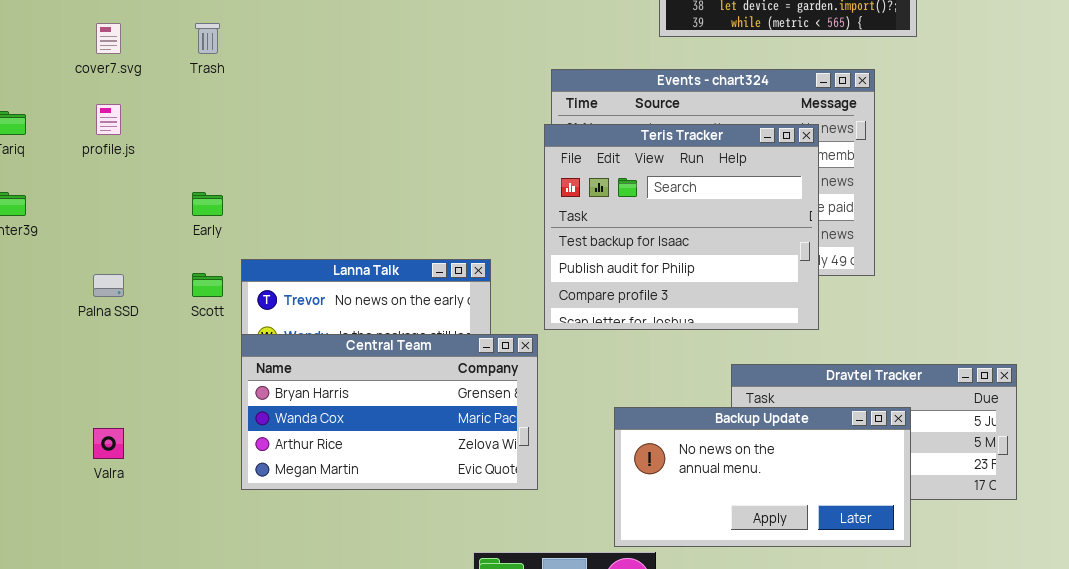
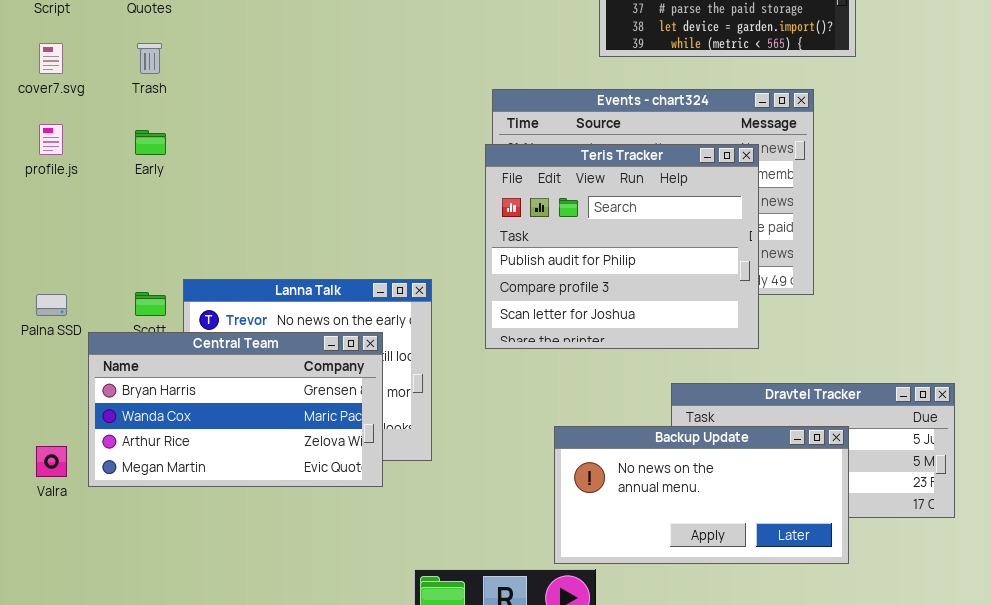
Teris Tracker: [544,124,819,330] -> [485,144,759,349], scrolled down 1 row
Early: [192,192,223,216] -> [135,130,166,155], moved
Central Team: [241,334,538,490] -> [88,332,383,487], moved

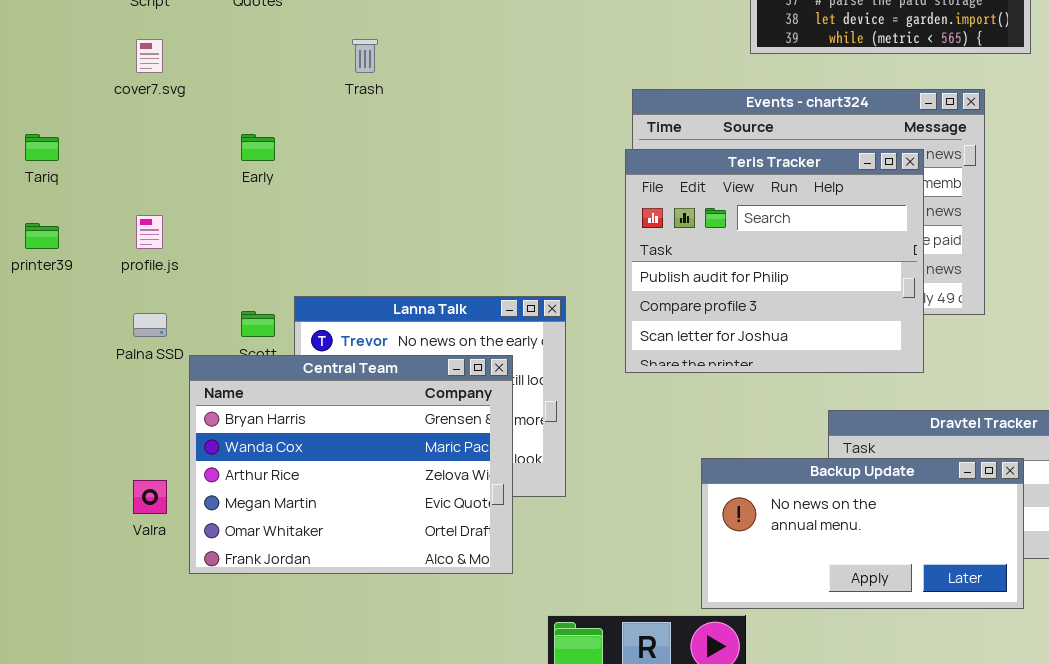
Trash: [137,43,162,74] -> [352,39,378,73], moved
profile.js: [39,124,63,155] -> [136,215,163,249], moved
Central Team: [88,332,383,487] -> [189,355,513,574], resized

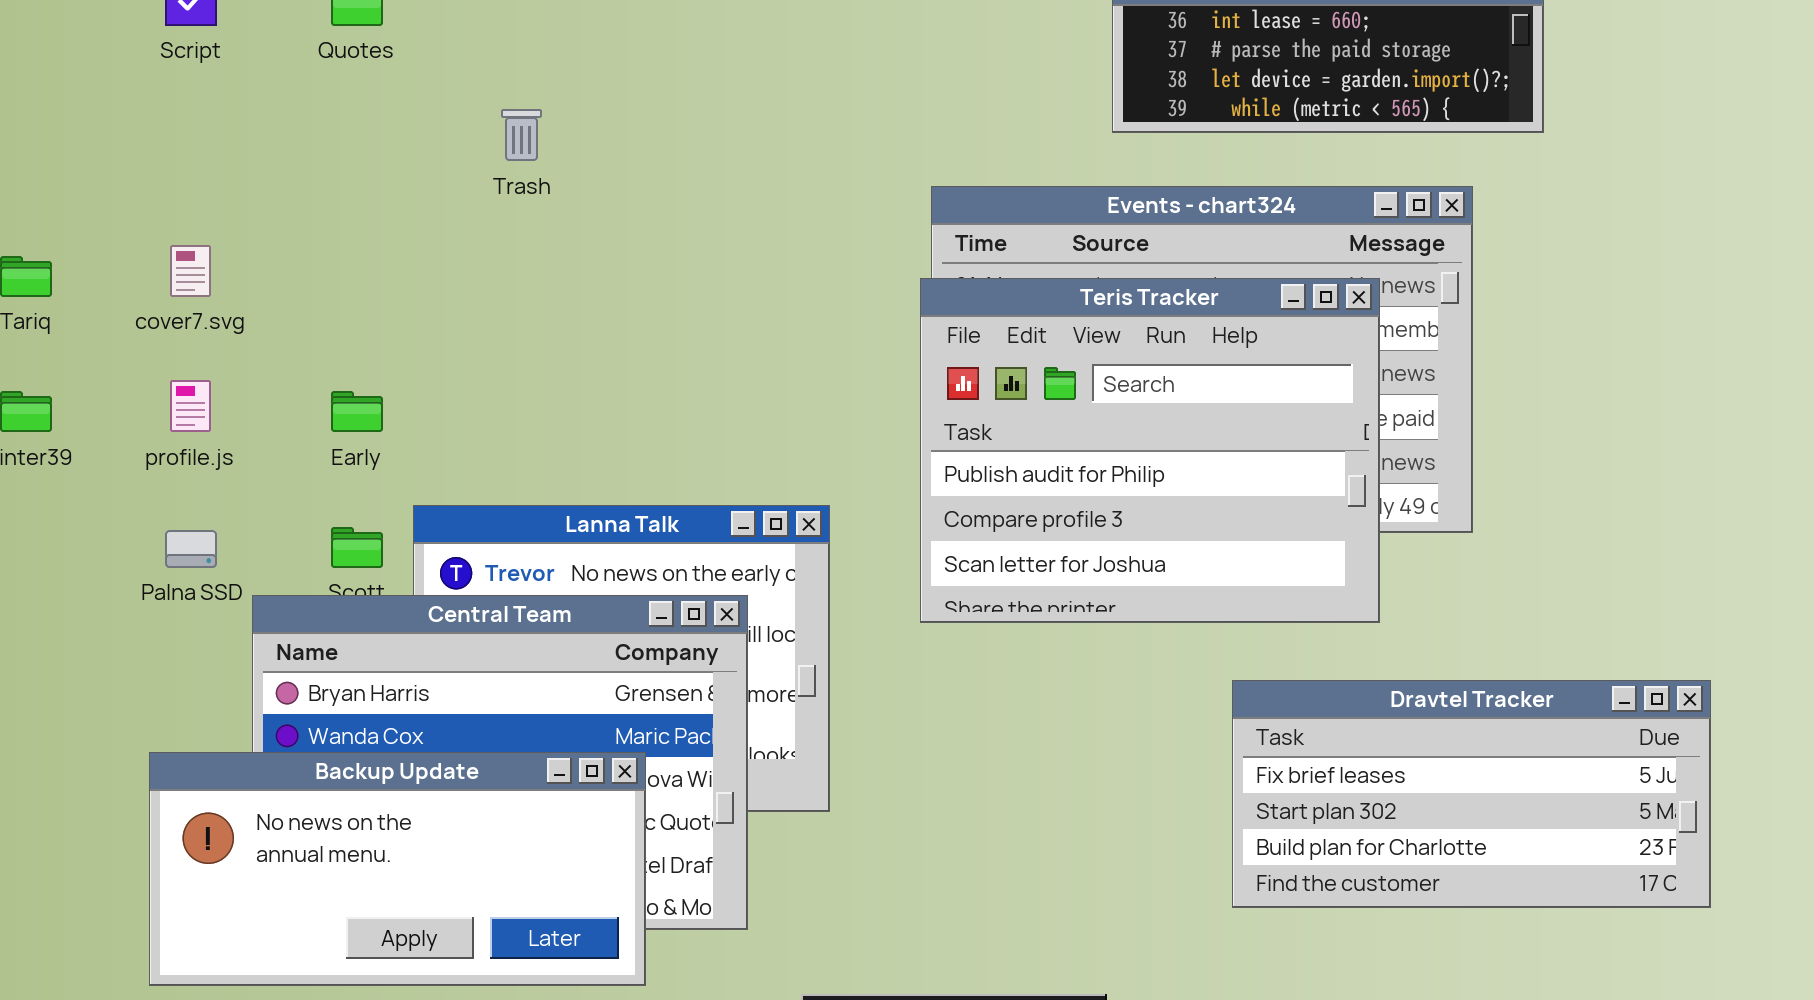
cover7.svg: [136,39,163,73] -> [170,245,211,297], moved
Early: [241,134,275,161] -> [331,391,383,432], moved
Backup Update: [701,458,1024,609] -> [149,752,646,986], moved

